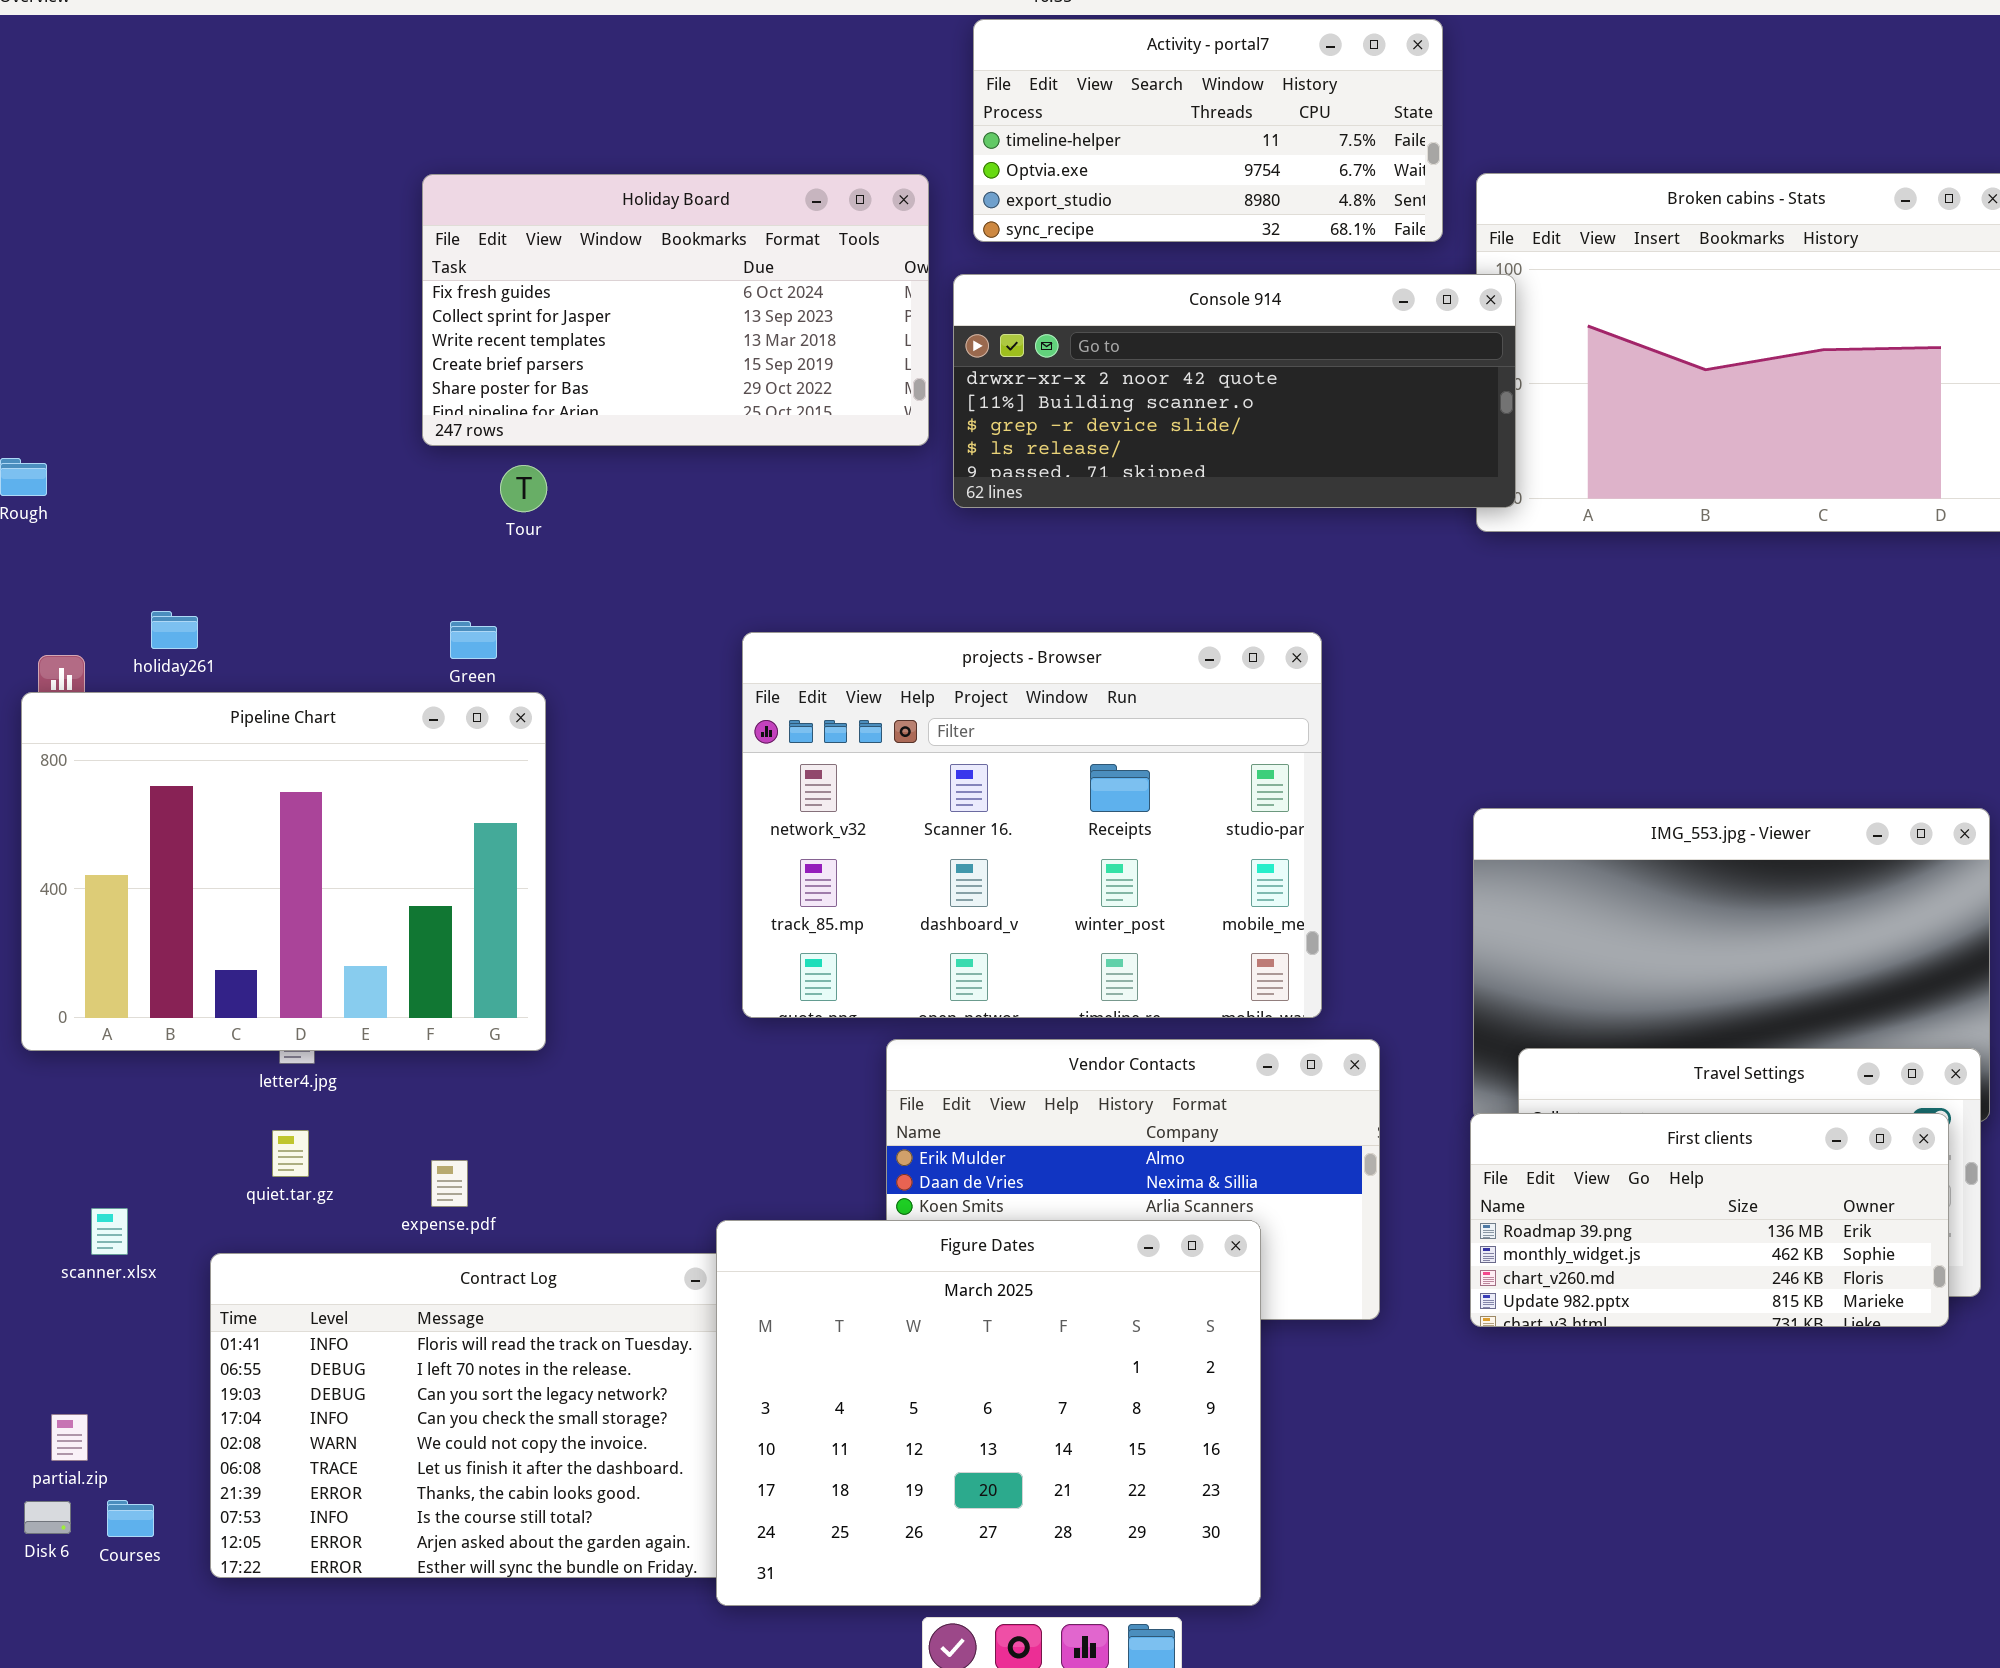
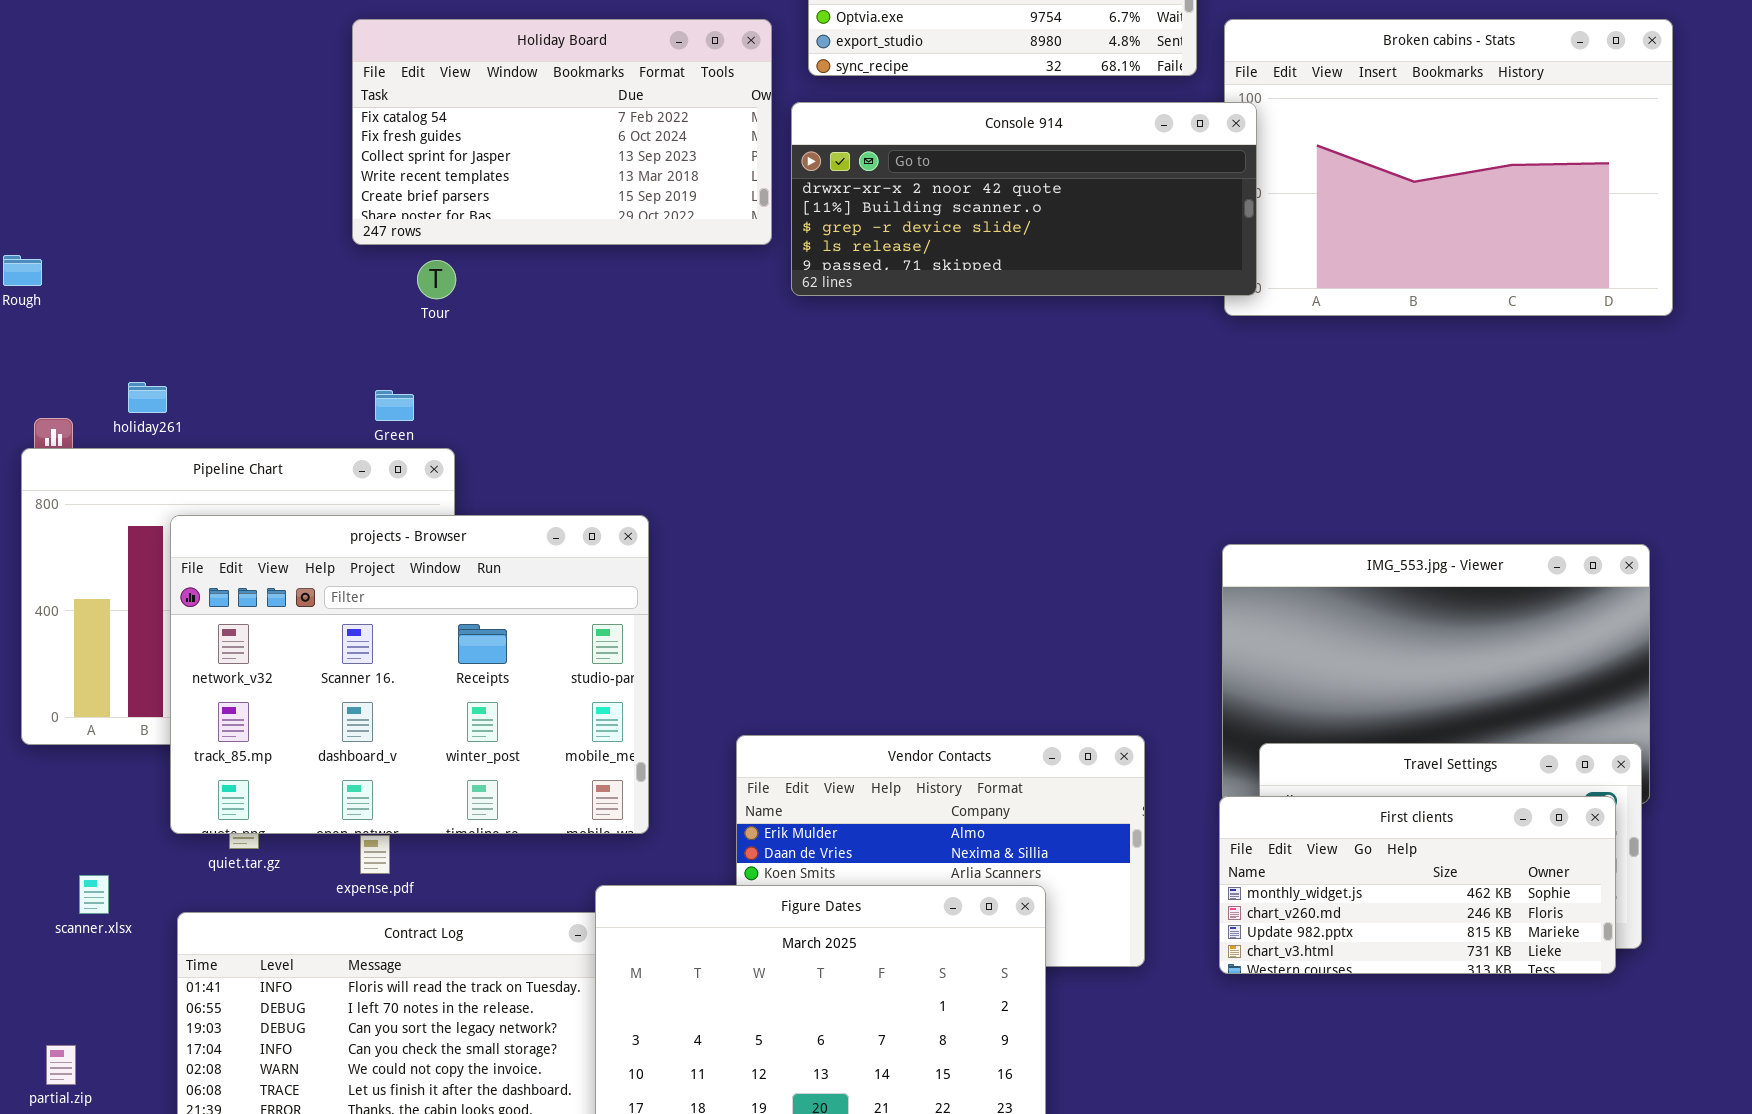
Holiday Board: [422,174,929,446] -> [352,19,772,245], scrolled up 1 row
projects - Browser: [742,632,1322,1018] -> [170,515,649,834], moved
First clients: [1470,1113,1949,1327] -> [1219,796,1616,974], scrolled down 1 row

